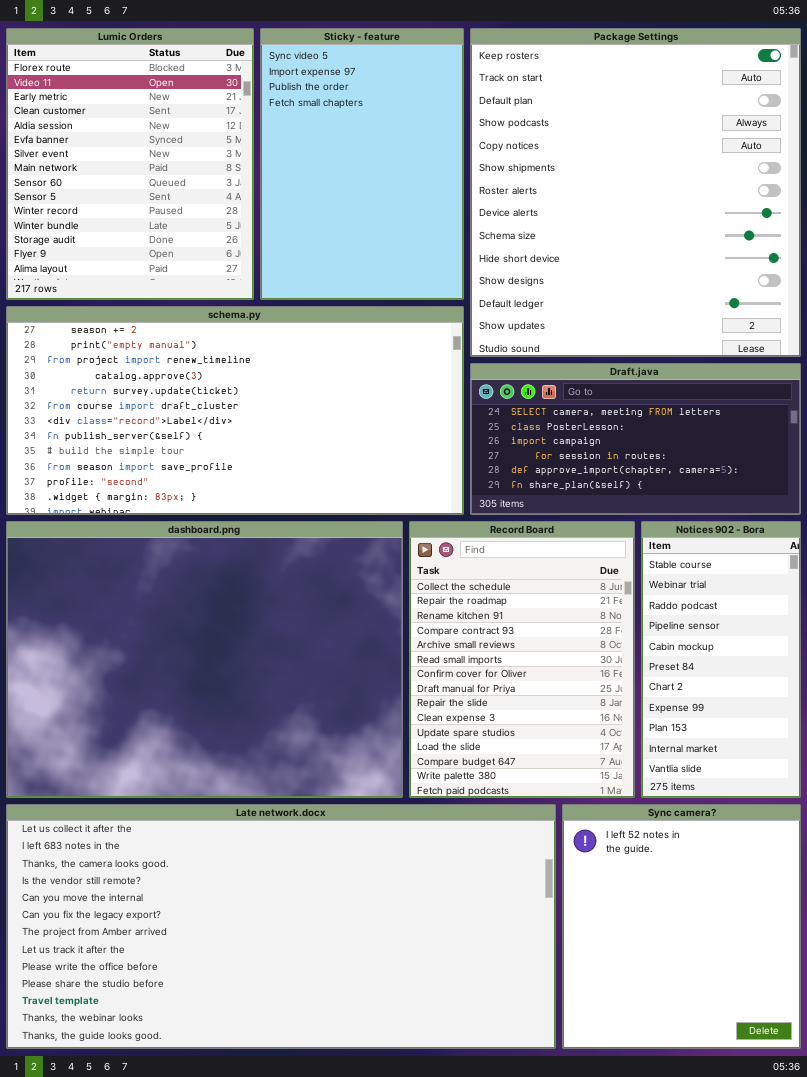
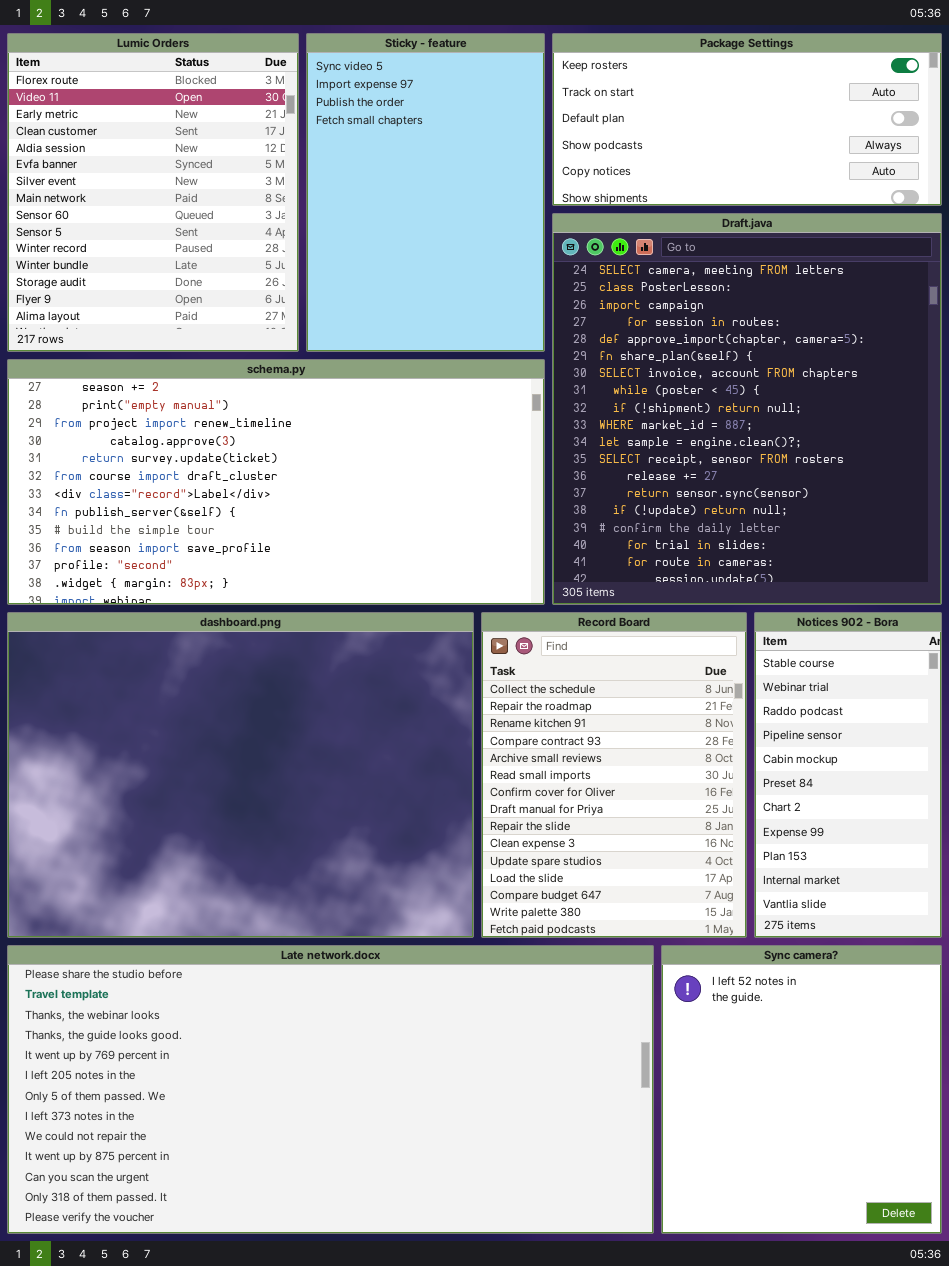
Package Settings: [470,28,801,357] -> [552,33,942,206], resized
Draft.java: [470,363,801,515] -> [552,213,942,605], resized
Late network.docx: [6,804,556,1049] -> [7,945,654,1234], scrolled down 9 rows

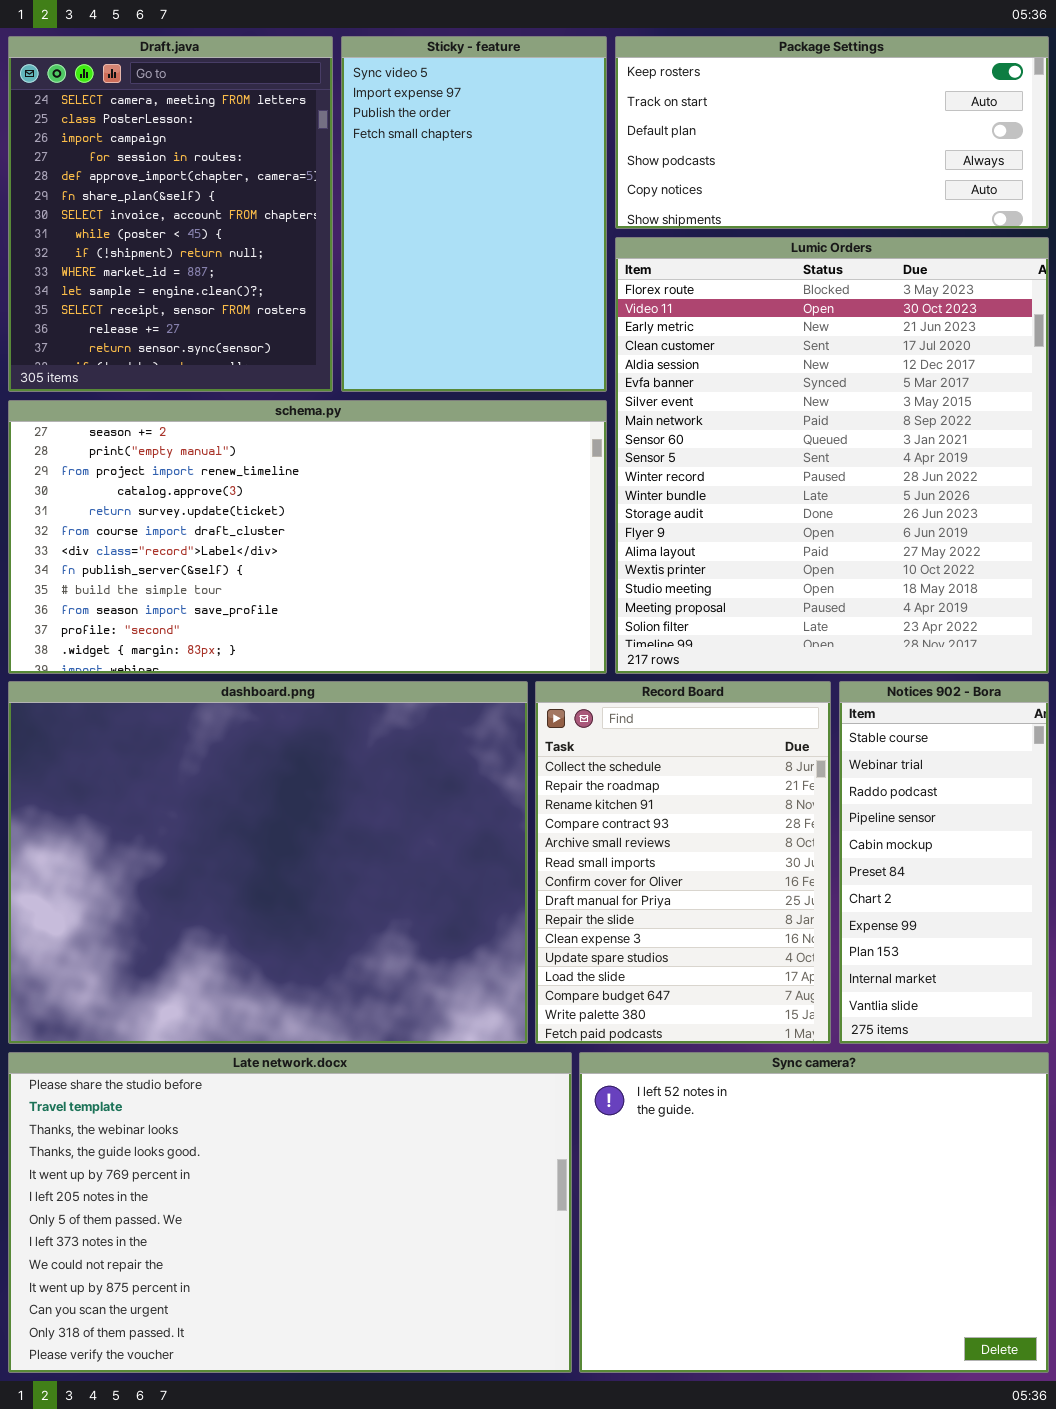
Lumic Orders: [7,33,299,352] -> [615,237,1049,674], moved, resized
Draft.java: [552,213,942,605] -> [8,36,333,392], moved, resized
Late network.docx: [7,945,654,1234] -> [8,1052,572,1373], resized
Sync camera?: [661,945,942,1234] -> [579,1052,1049,1373], resized

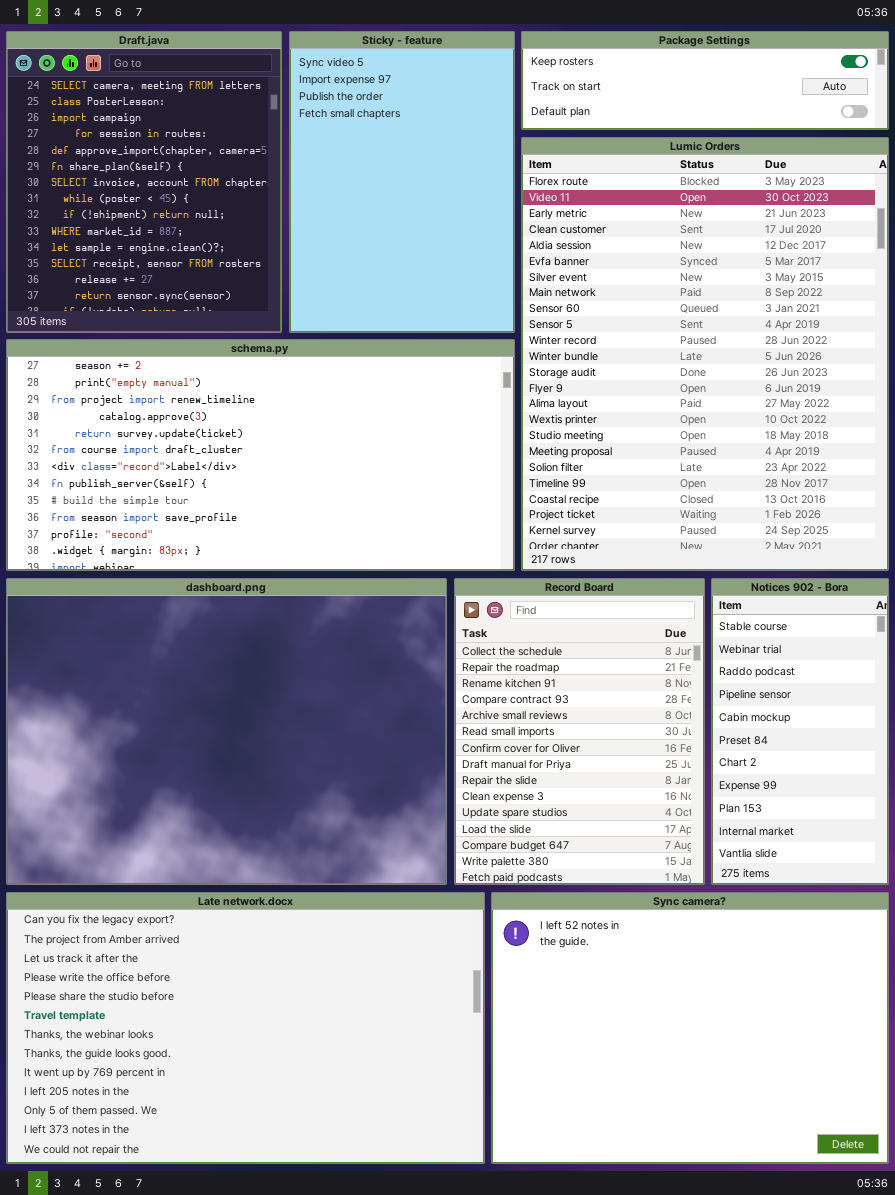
Package Settings: [615,36,1049,229] -> [521,31,889,130], resized
Lumic Orders: [615,237,1049,674] -> [521,137,889,571], resized
Late network.docx: [8,1052,572,1373] -> [6,892,485,1164], scrolled up 4 rows

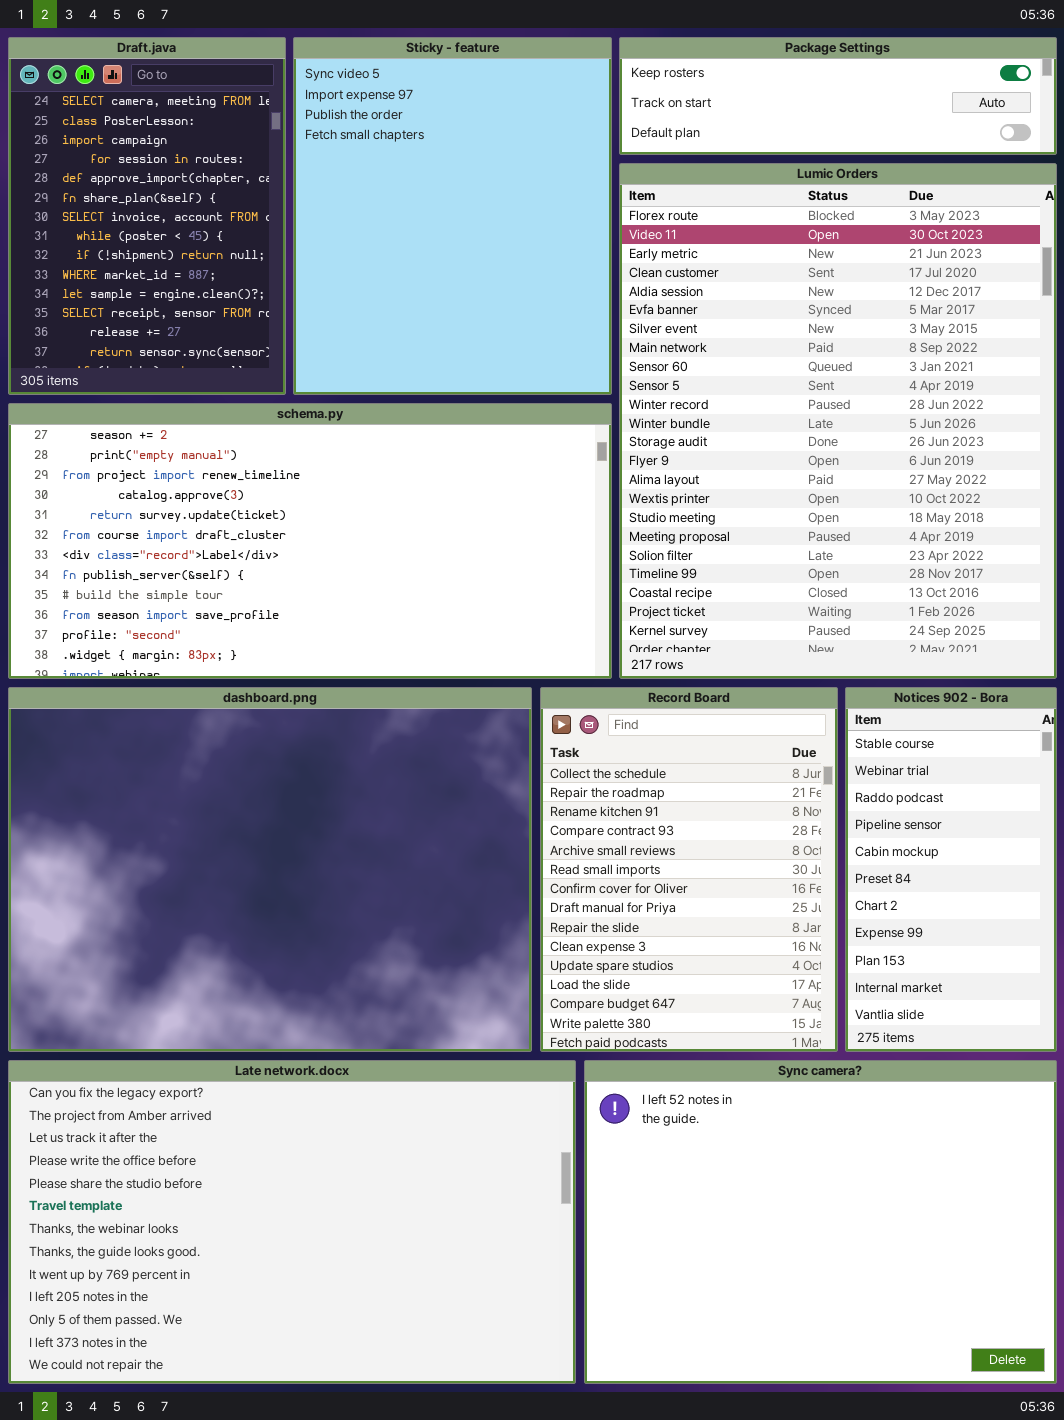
Draft.java: [6,31,282,333] -> [8,37,286,395], resized
Sticky - feature: [289,31,515,333] -> [293,37,612,395], resized

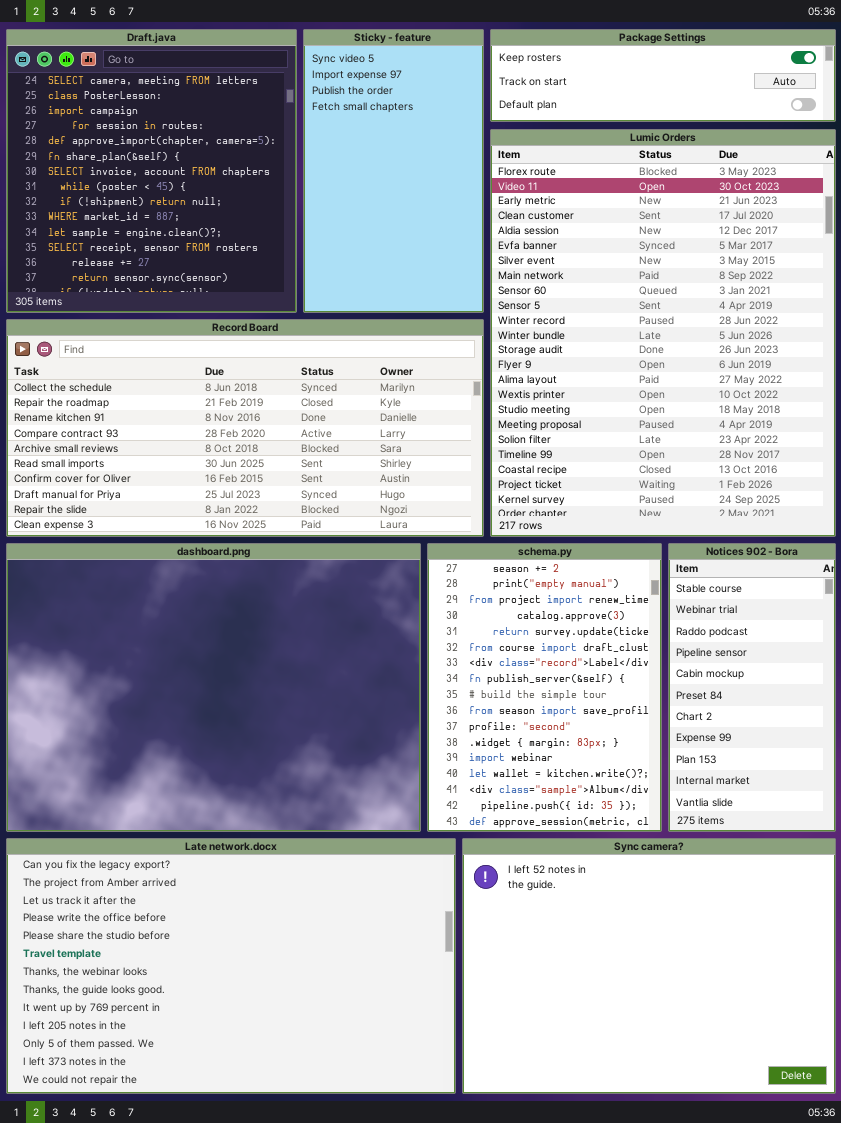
Draft.java: [8,37,286,395] -> [6,29,297,313], resized
Sticky - feature: [293,37,612,395] -> [303,29,484,313], resized
schema.py: [8,403,612,679] -> [427,543,662,832], moved, resized
Record Board: [540,687,838,1052] -> [6,319,484,537], moved, resized

